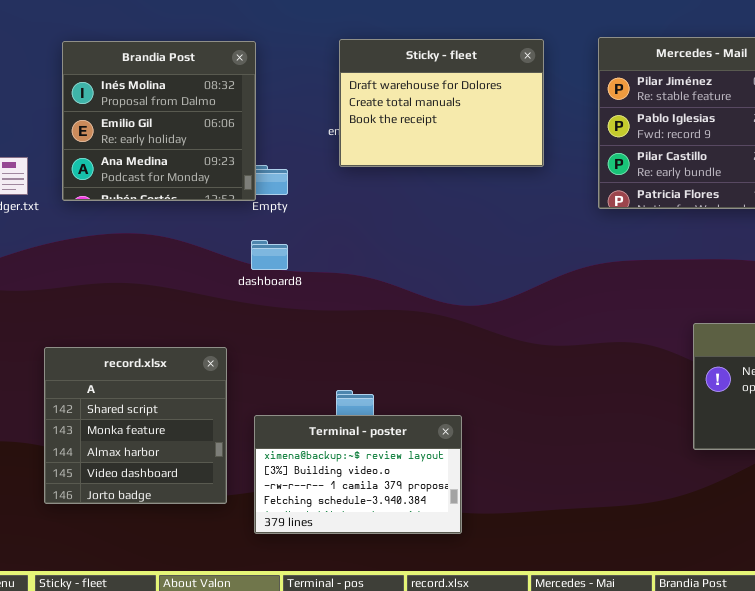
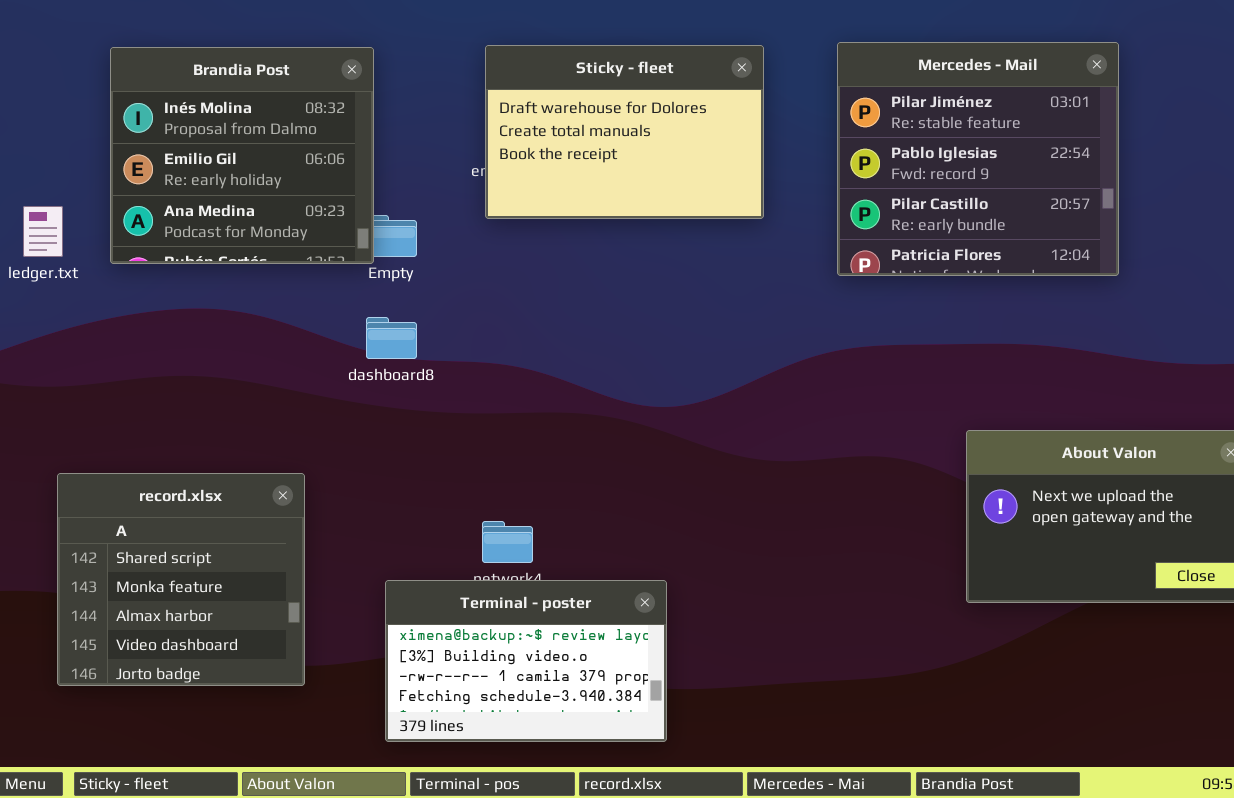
record.xlsx: [44,347,227,504] -> [57,473,305,686], moved
Terminal - poster: [254,415,462,534] -> [385,580,667,742], moved

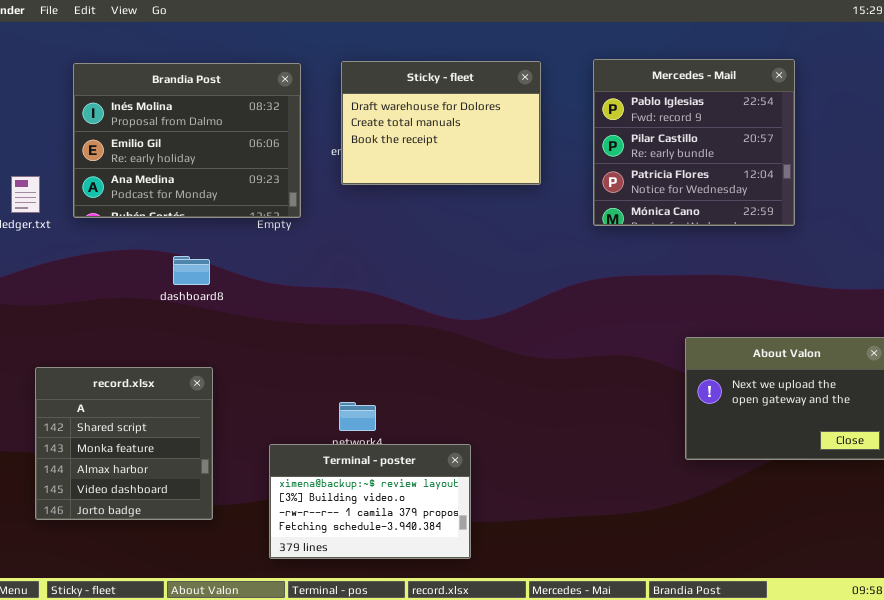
Mercedes - Mail: [837,42,1119,276] -> [593,59,795,226], scrolled down 1 row
Brandia Post: [110,47,374,264] -> [73,63,301,218], resized
dashboard8: [366,317,417,359] -> [173,256,210,285], moved

